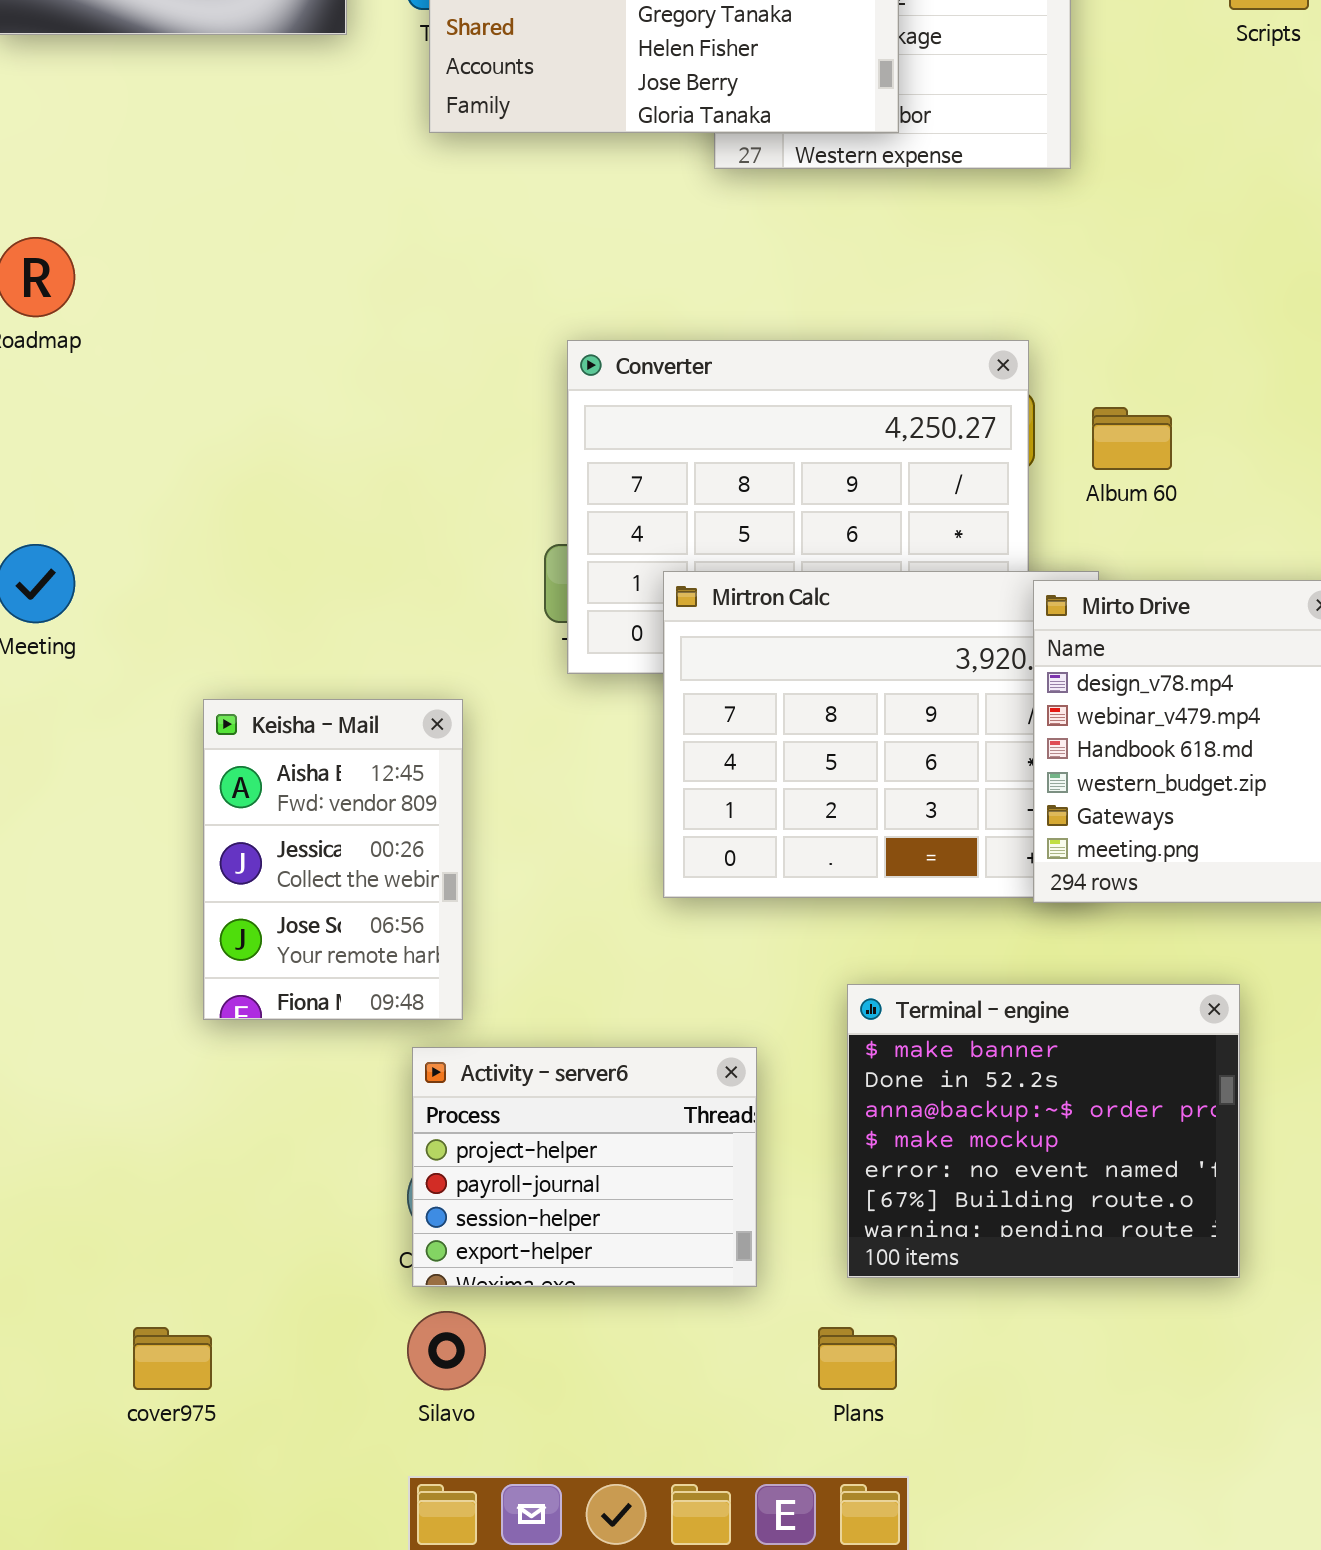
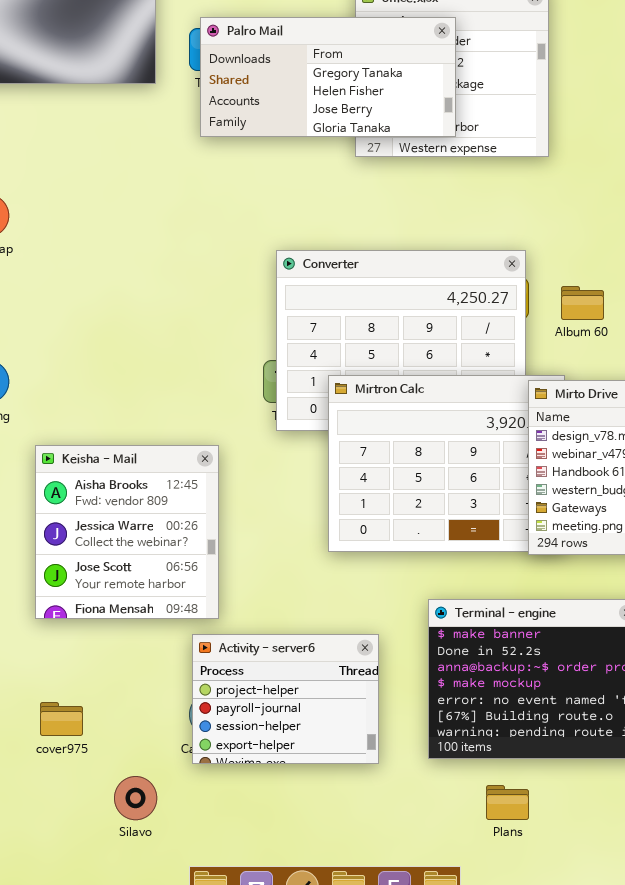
Keisha - Mail: [203,699,463,1020] -> [35,445,219,619], resized
Silavo: [407,1311,486,1390] -> [114,776,157,820], moved
cover975: [133,1327,212,1390] -> [40,702,83,736], moved
Plans: [818,1327,897,1390] -> [486,785,529,820], moved

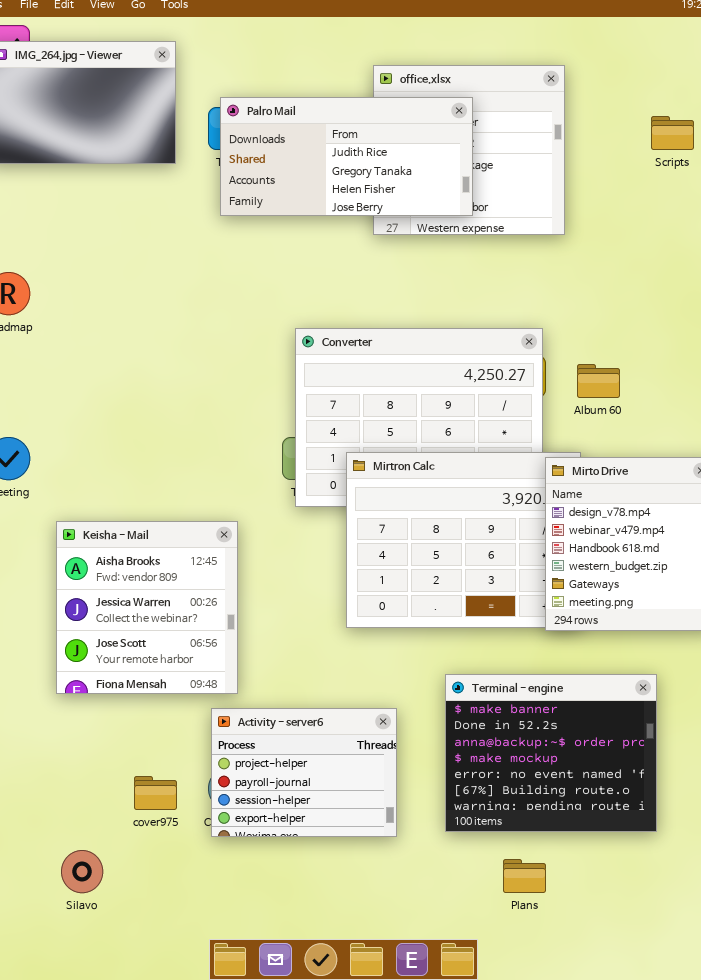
Palro Mail: [200,17,456,137] -> [220,97,473,216], scrolled up 1 row
cover975: [40,702,83,736] -> [134,776,177,810], moved
Silavo: [114,776,157,820] -> [61,850,103,893], moved

